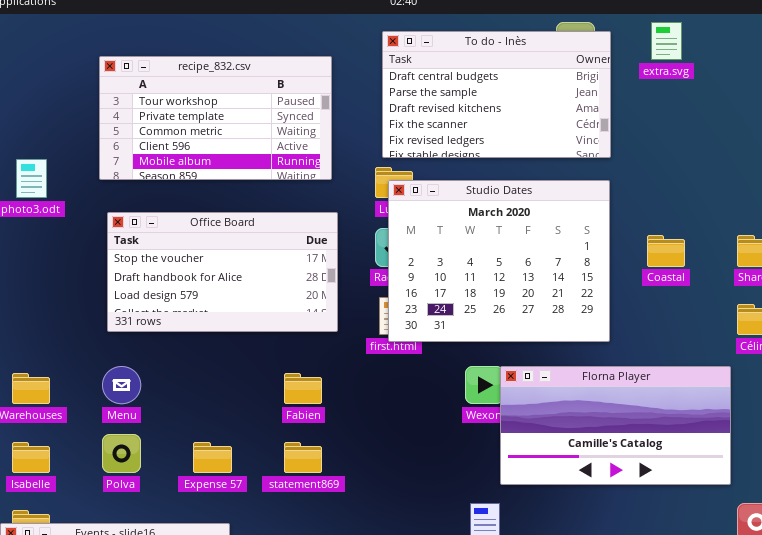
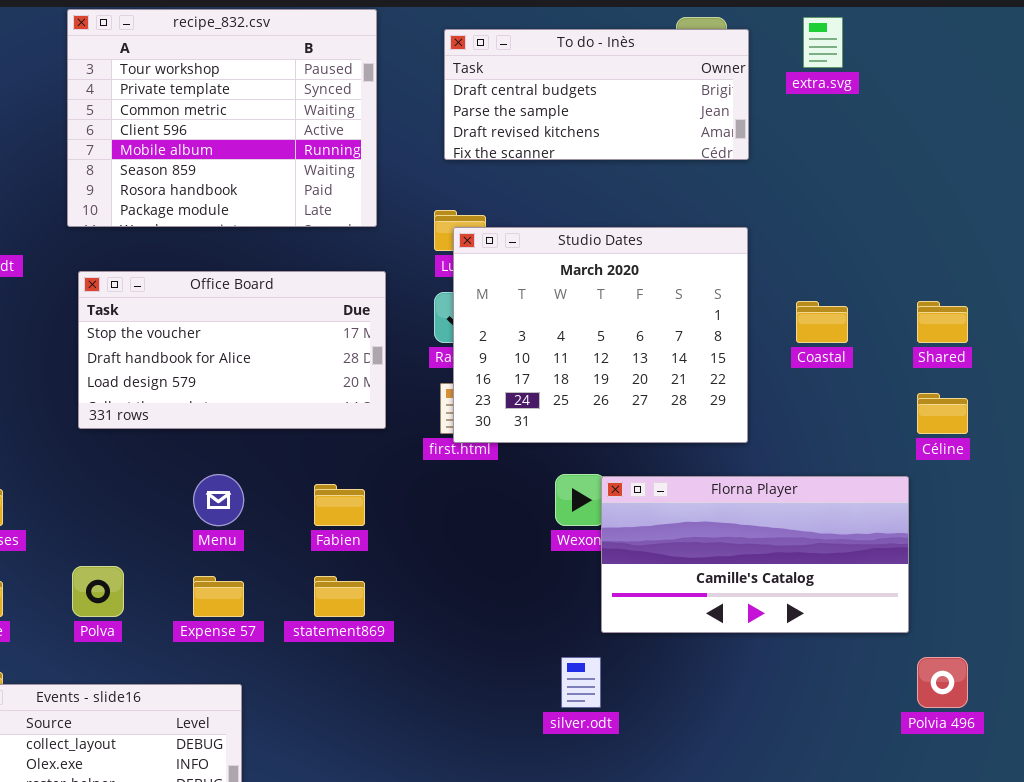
To do - Inès: [382,31,611,158] -> [444,29,749,160], resized
recipe_832.csv: [99,56,332,180] -> [67,9,377,227], resized
Menu: [102,366,141,404] -> [193,474,244,526], moved

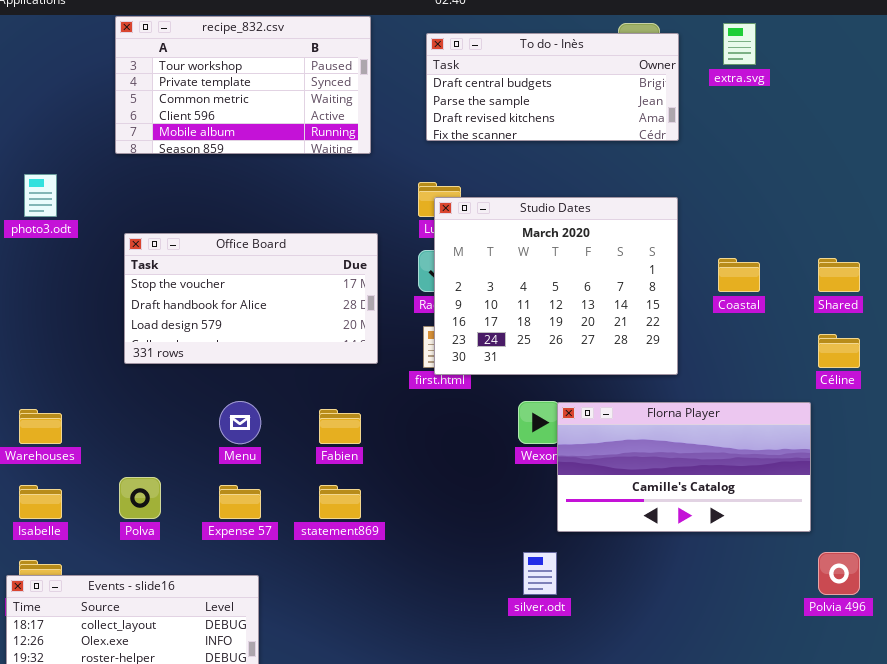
recipe_832.csv: [67,9,377,227] -> [115,16,371,154], resized

